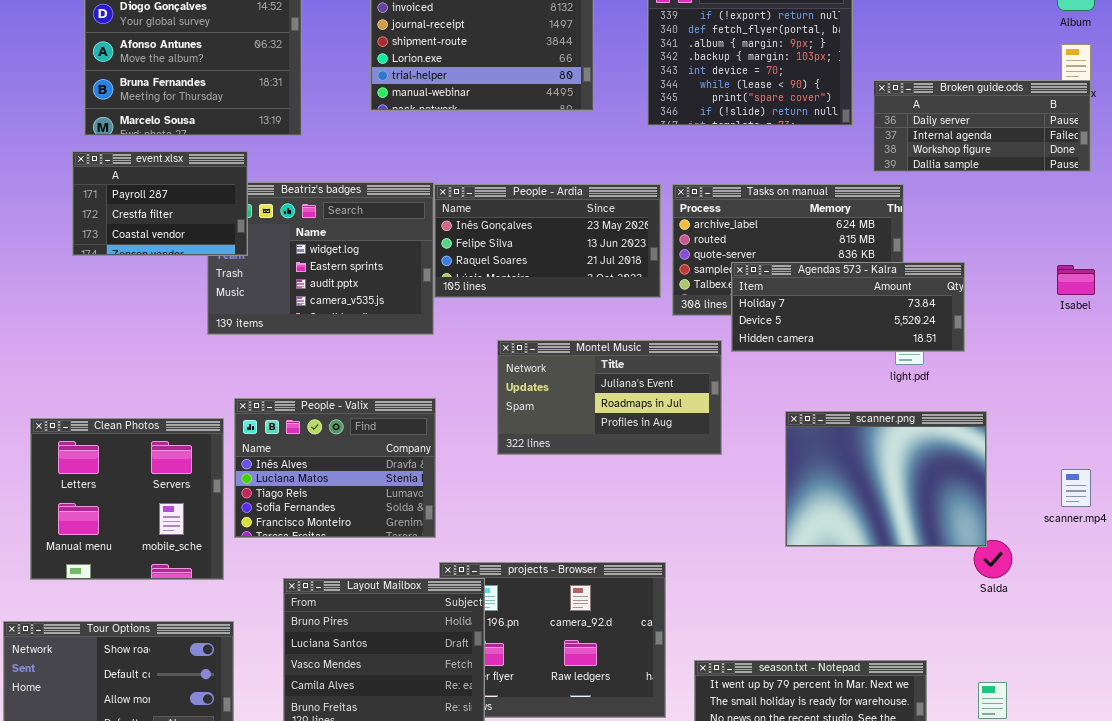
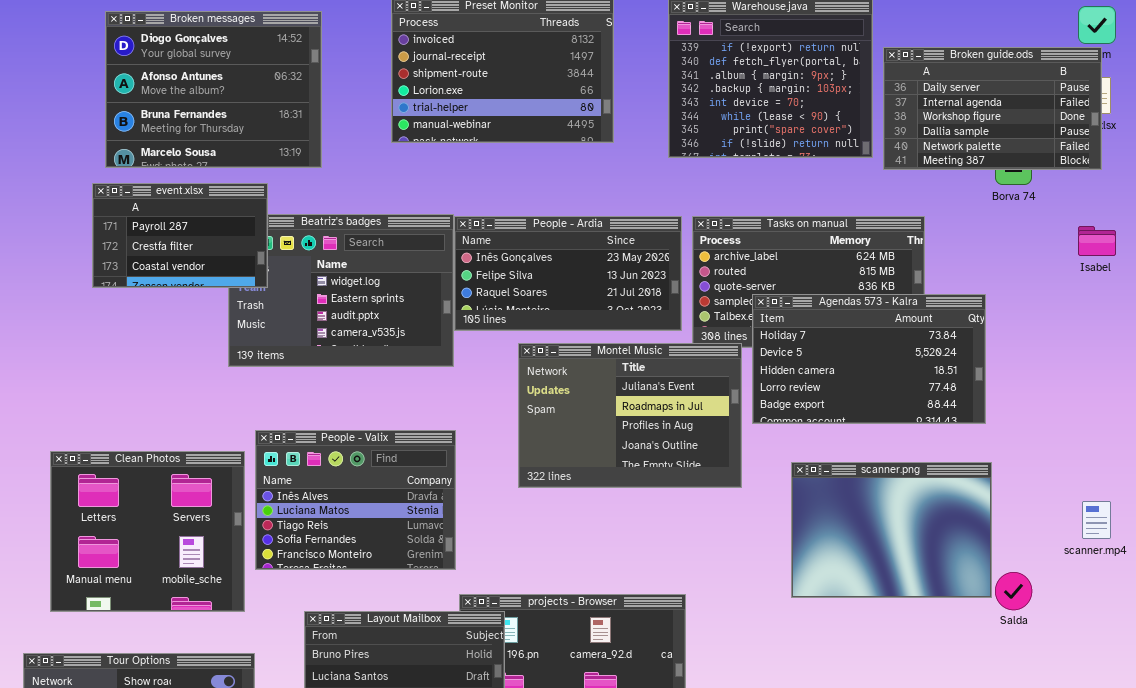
Broken guide.ods: [873,80,1091,172] -> [883,47,1102,170], moved, resized
Agendas 573 - Kalra: [731,262,965,352] -> [752,294,986,424], resized
Isabel: [1057,265,1095,295] -> [1078,226,1116,256], moved
Montel Music: [497,340,722,455] -> [518,343,742,488], resized
scanner.png: [785,411,987,547] -> [791,462,992,598], moved

